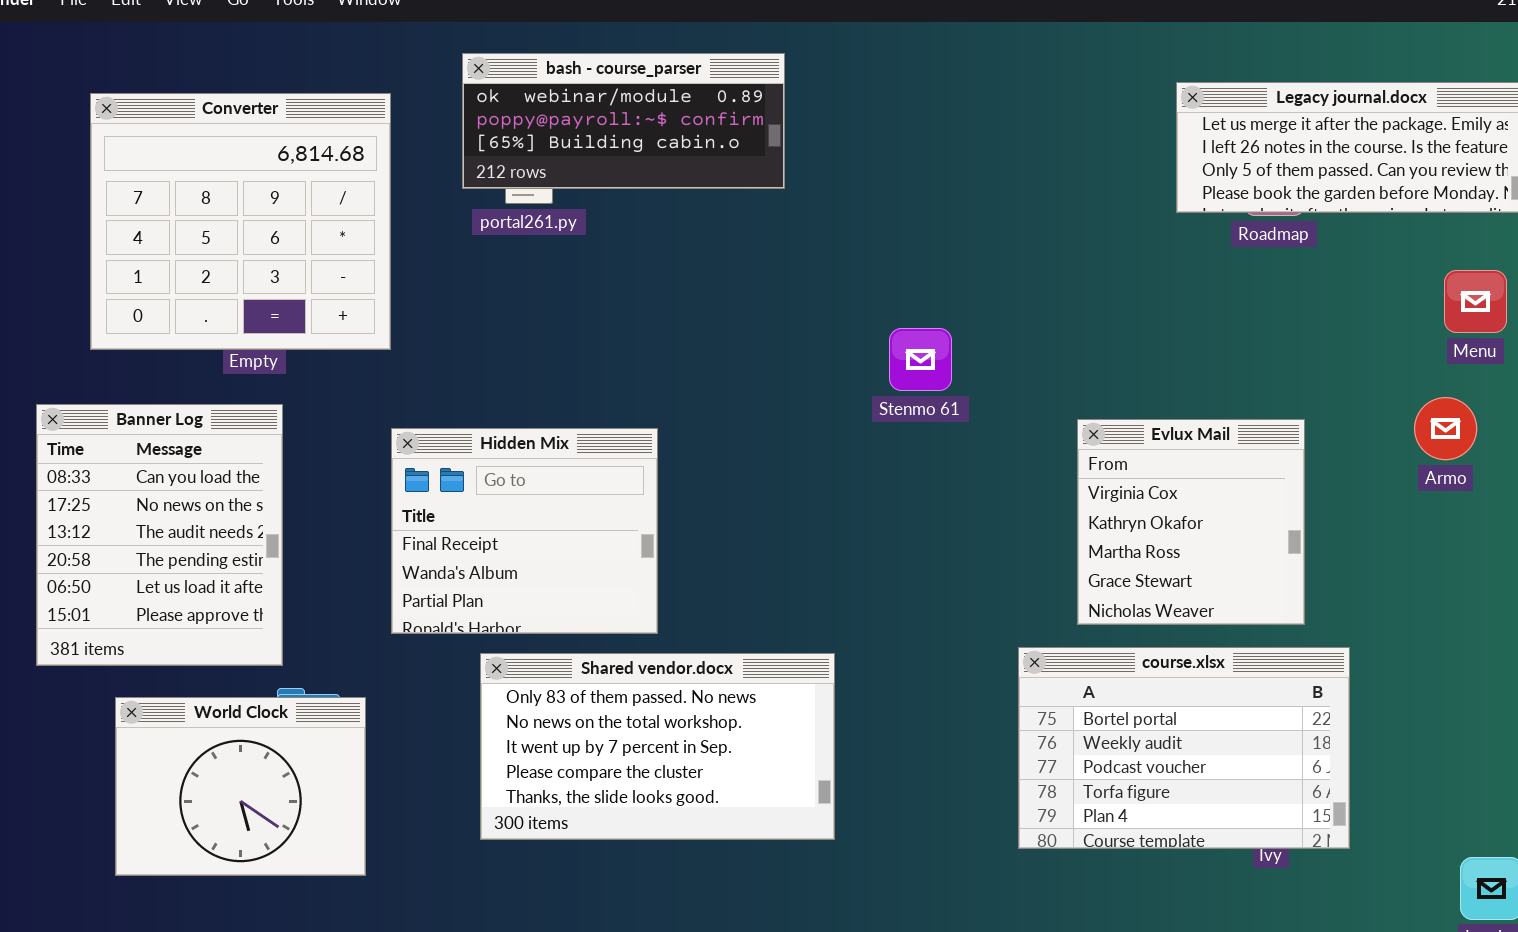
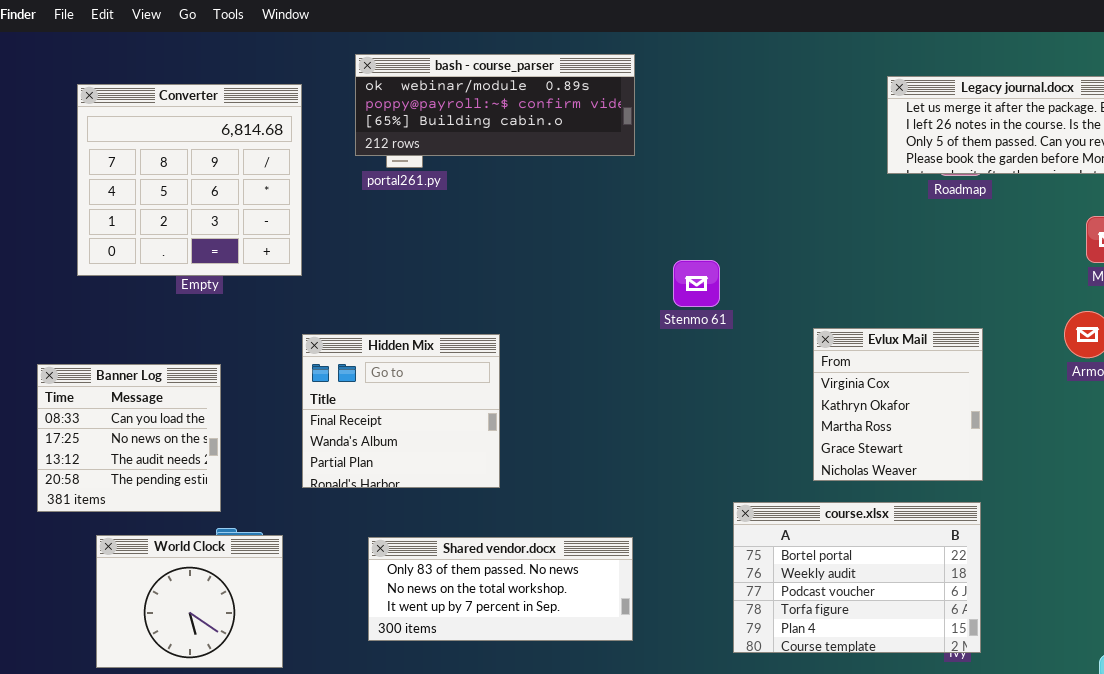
bash - course_parser: [462,53,785,189] -> [355,54,635,156], resized
Banner Log: [36,404,283,666] -> [37,364,221,512], resized
course.xlsx: [1018,647,1350,849] -> [733,502,981,653], moved
Shared vendor.docx: [480,653,835,840] -> [368,537,633,641], resized

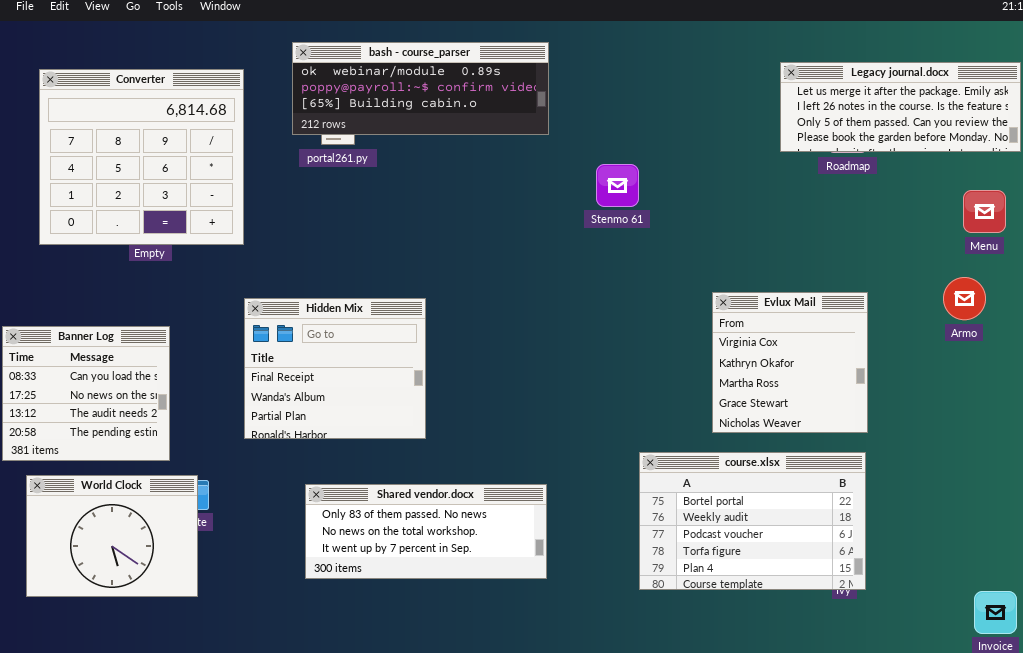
Stenmo 61: [673,260,720,307] -> [596,164,639,207], moved
World Clock: [96,535,283,668] -> [26,475,198,597], moved

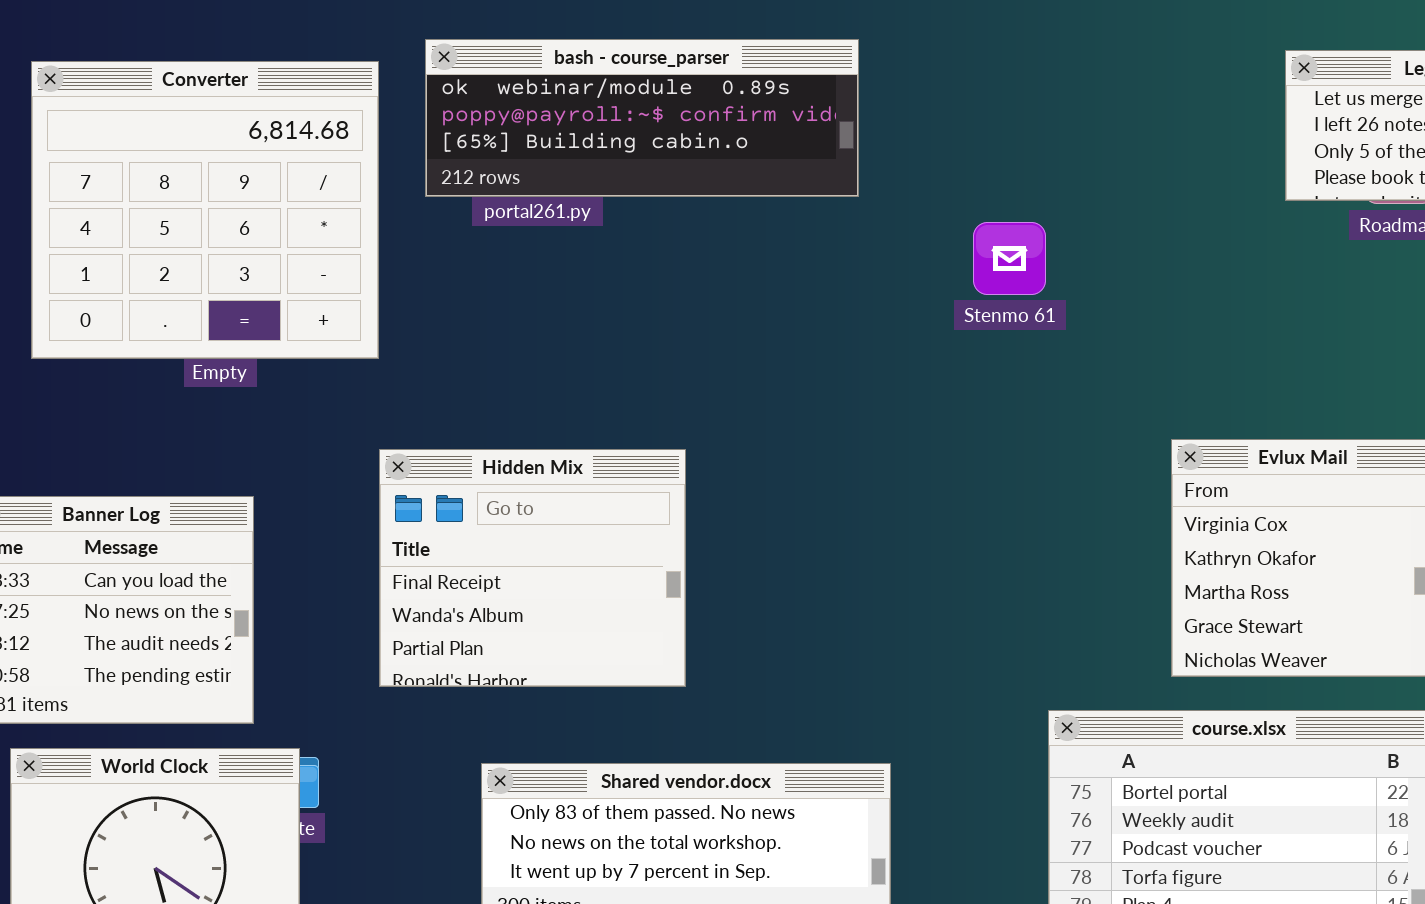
bash - course_parser: [292,42,549,135] -> [425,39,859,197], moved

